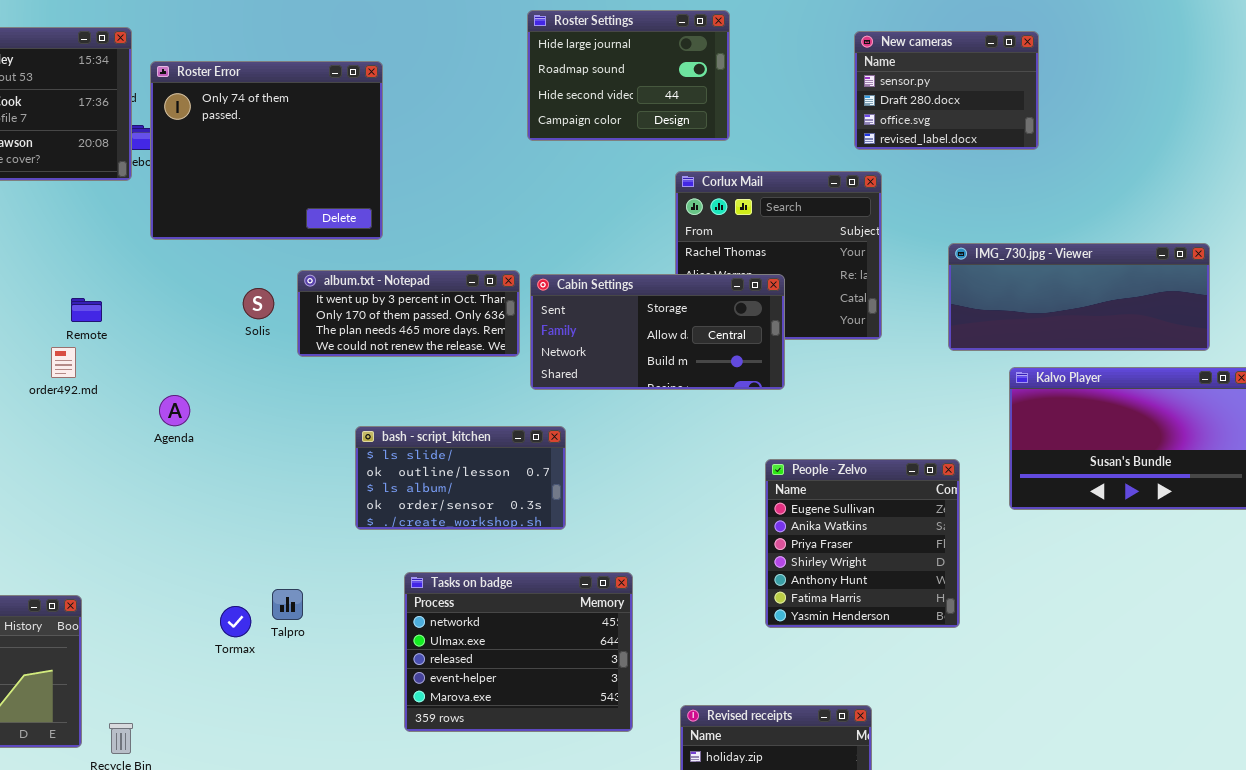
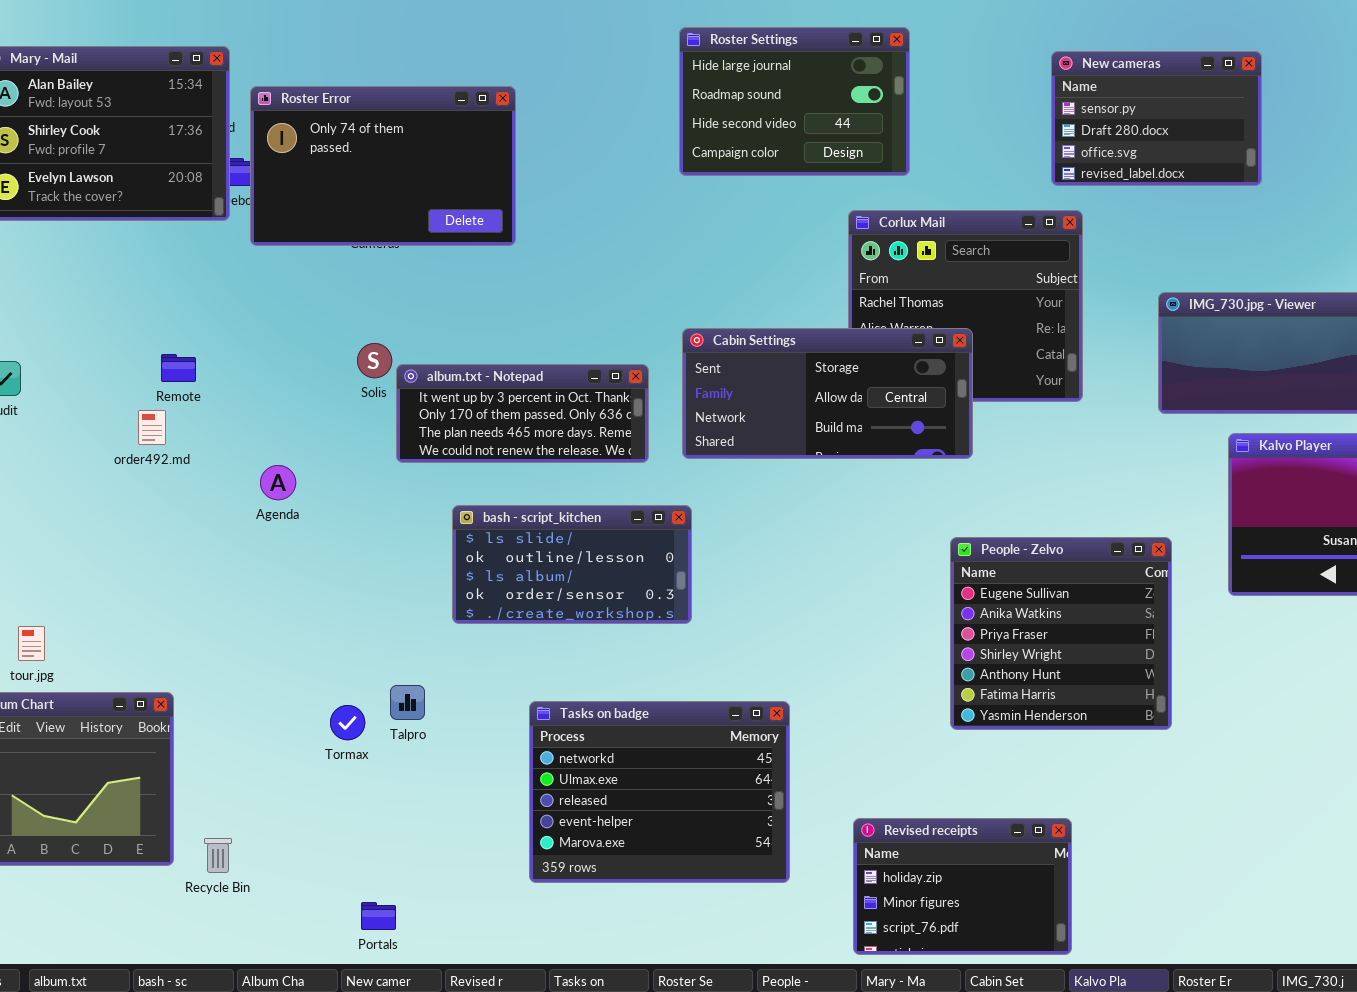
Roster Error: [150,61,383,240] -> [250,86,516,246], resized
album.txt - Notepad: [297,270,520,357] -> [396,364,649,463], moved
bash - script_kitchen: [355,426,566,530] -> [452,505,692,624], moved
Tasks on badge: [404,572,633,732] -> [529,701,790,883], moved

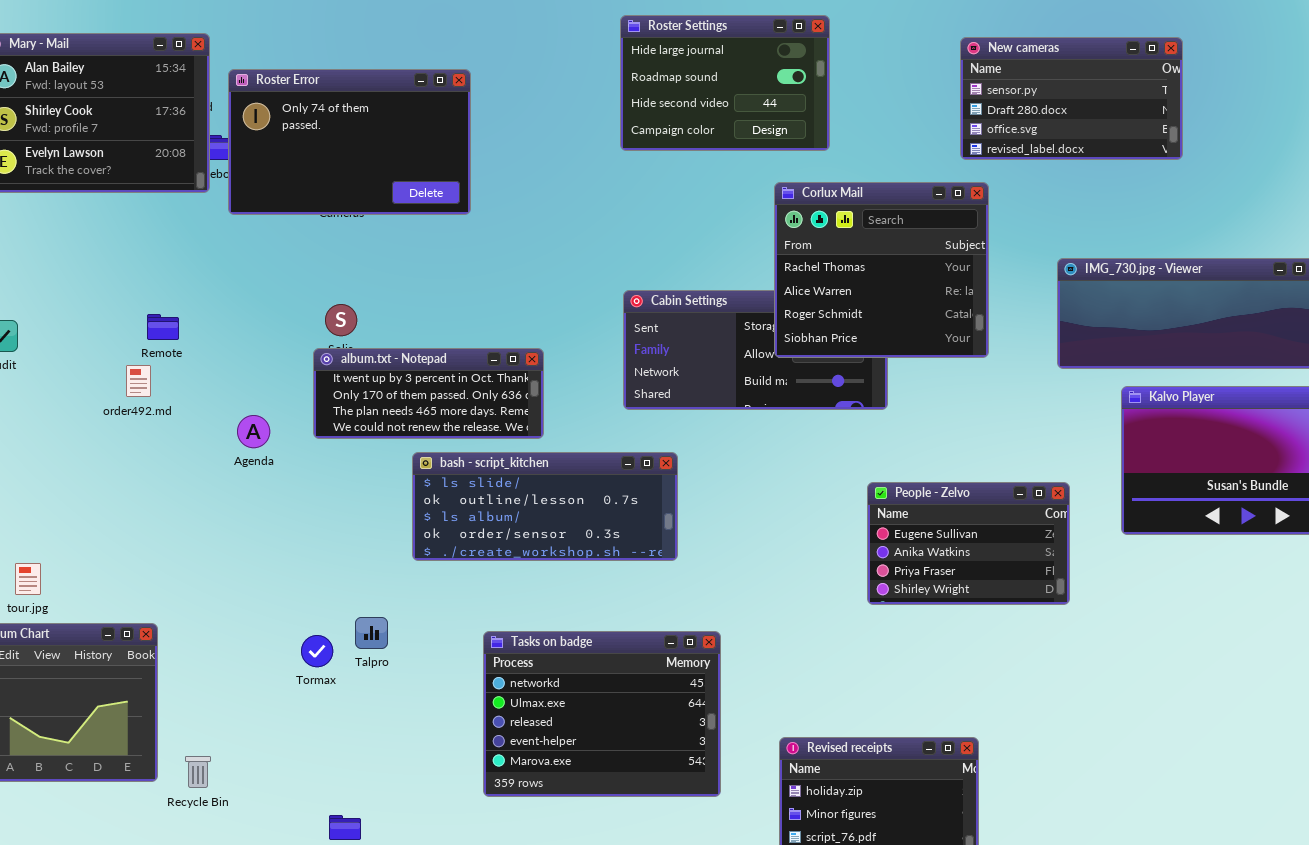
New cameras: [1051,51,1262,186] -> [960,37,1183,160], resized
Corlux Mail: [848,210,1083,402] -> [774,182,989,358], raised
album.txt - Notepad: [396,364,649,463] -> [313,348,544,439], moved
bash - script_kitchen: [452,505,692,624] -> [412,452,678,561], resized
People - Zelvo: [950,537,1172,730] -> [867,482,1070,605], resized

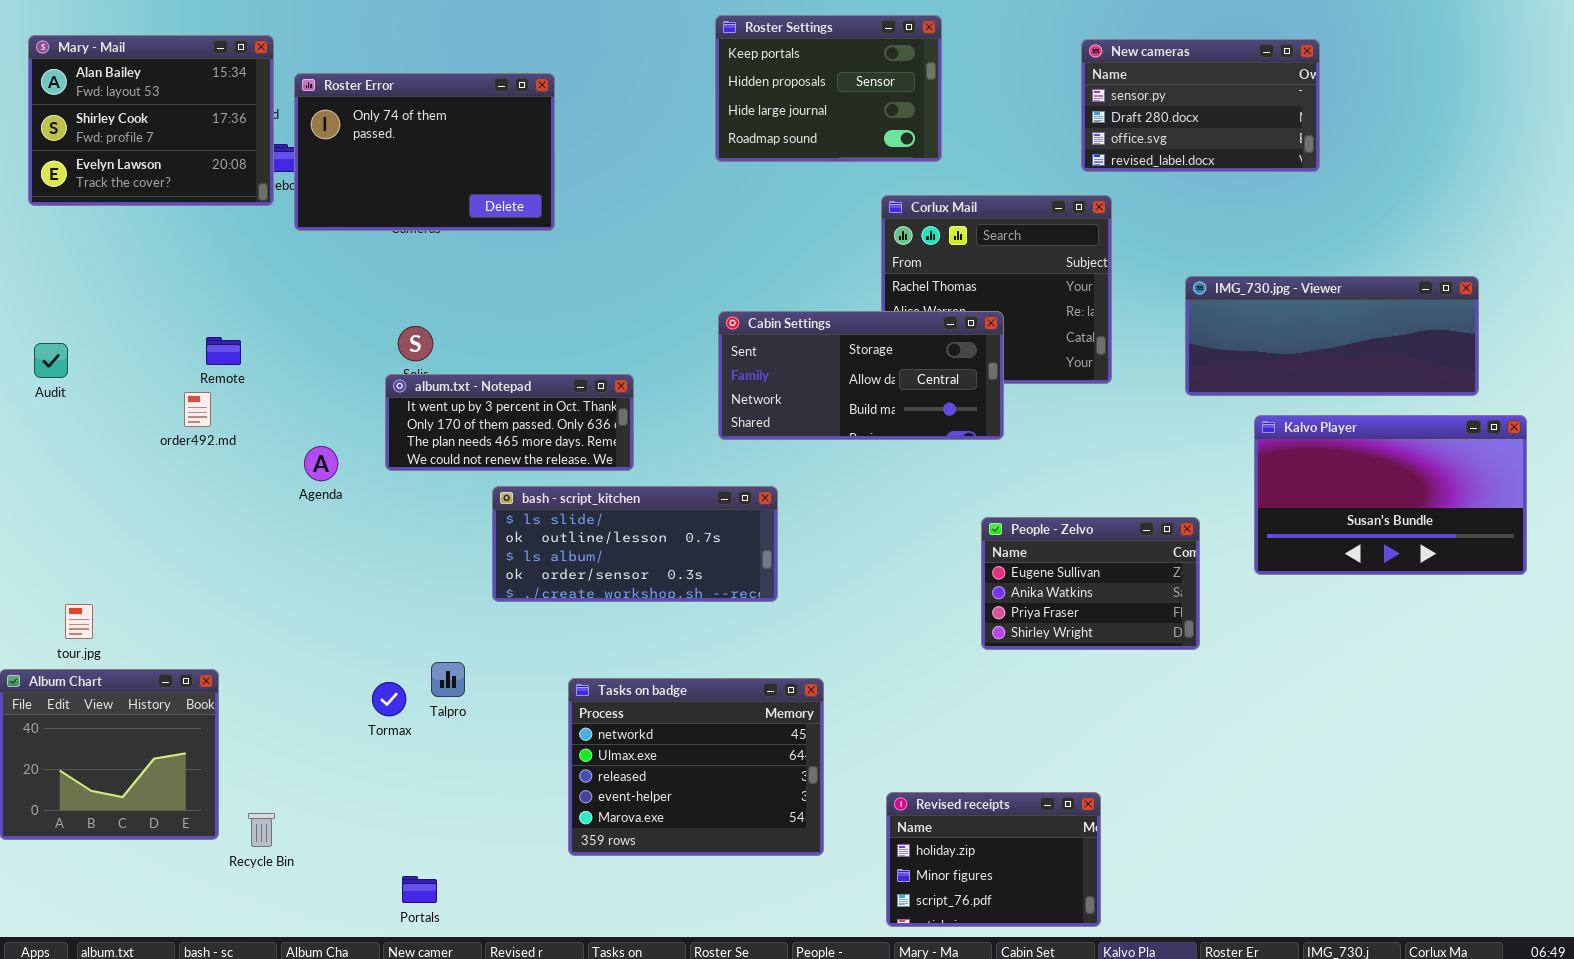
Roster Settings: [620,15,830,151] -> [715,15,942,162], scrolled up 2 rows
Cabin Settings: [623,290,888,410] -> [718,311,1004,440], raised

